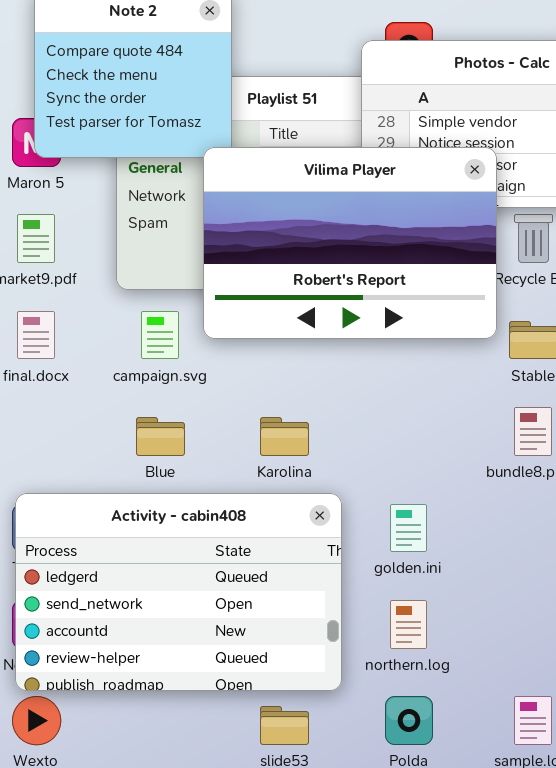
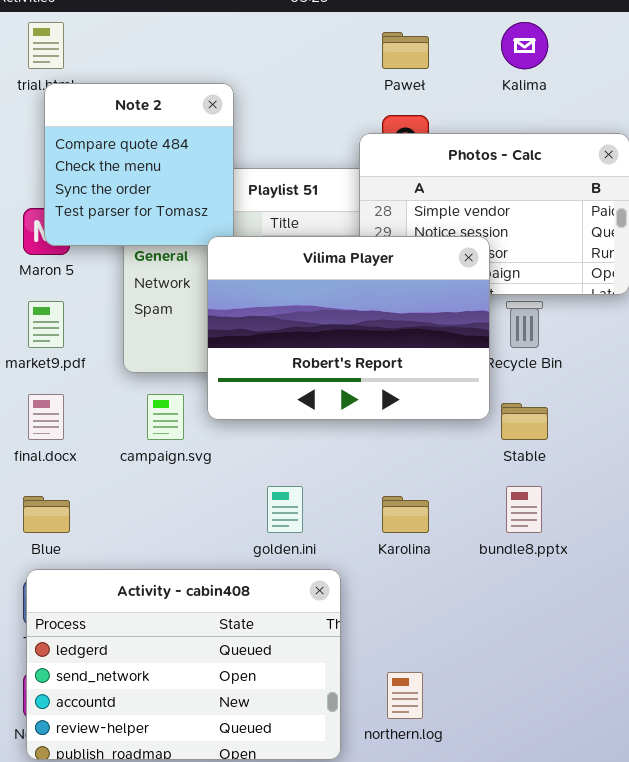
Blue: [136,417,185,456] -> [23,496,70,533], moved
Karolina: [260,417,309,456] -> [382,496,429,533], moved
golden.ini: [390,504,427,552] -> [267,486,303,533], moved

